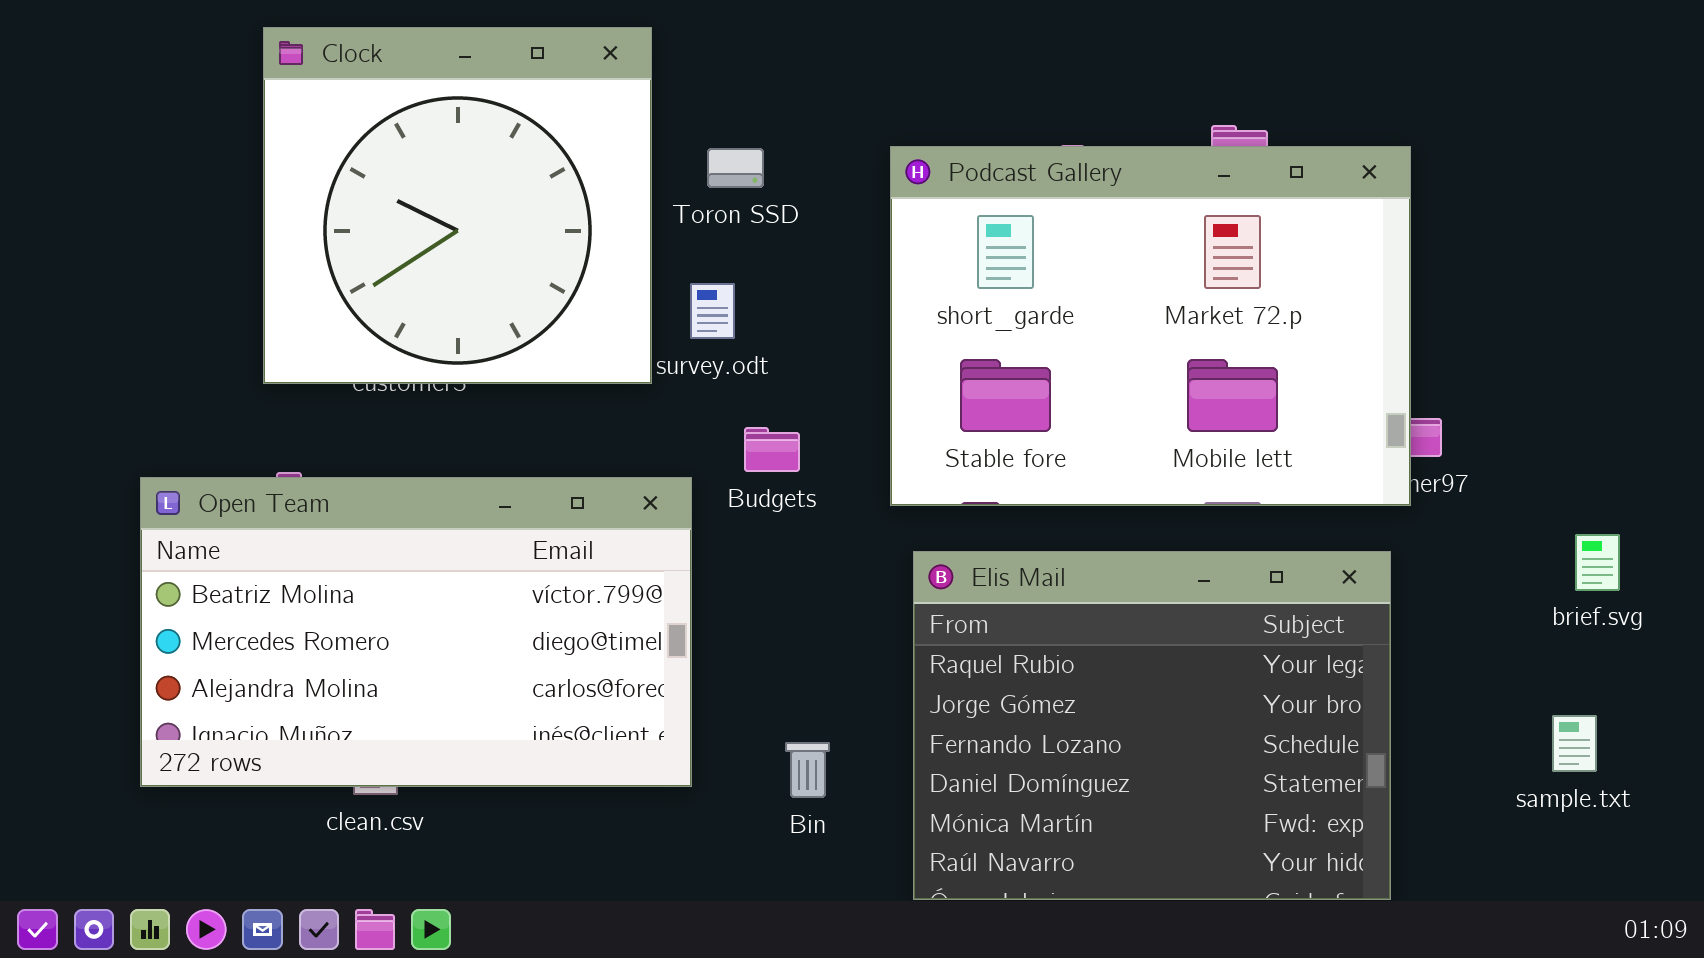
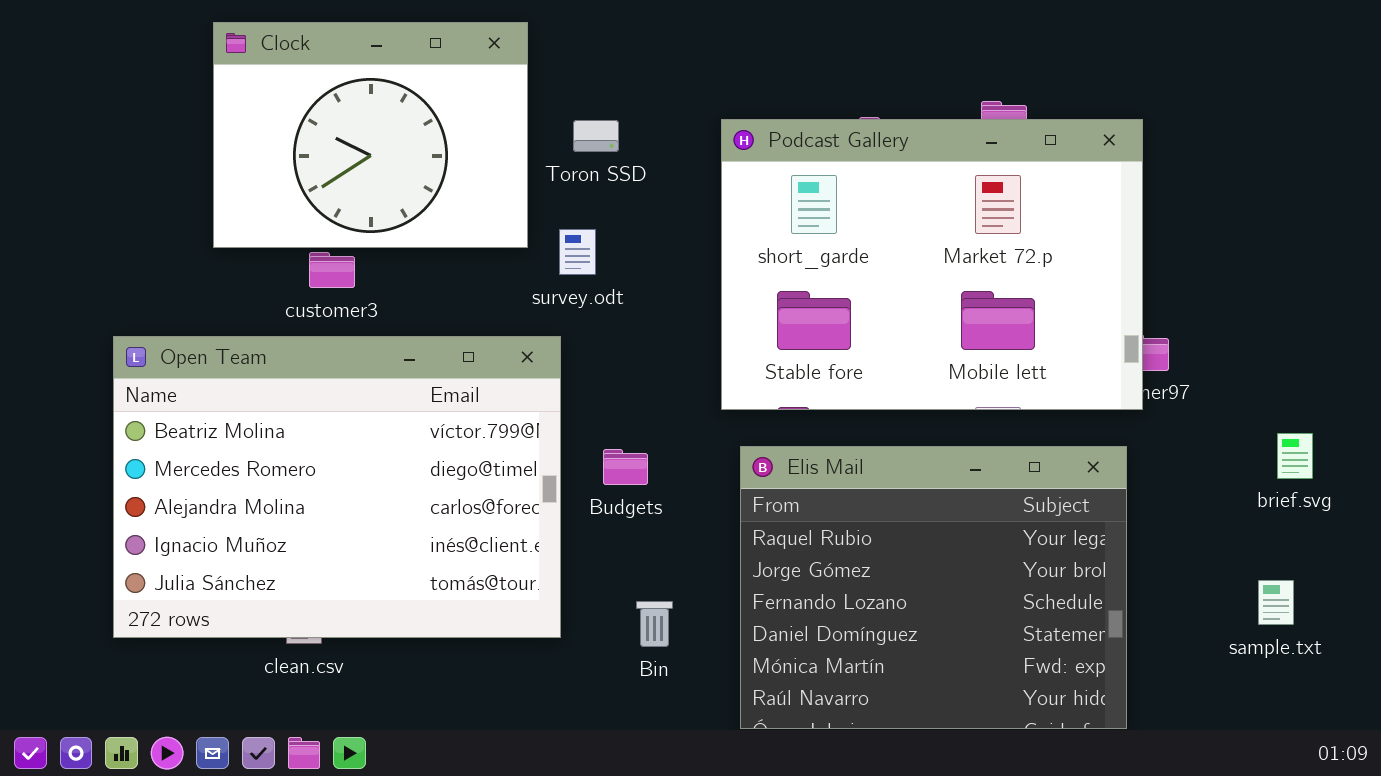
Clock: [263,27,652,384] -> [213,22,528,248], resized
Budgets: [744,427,800,472] -> [603,449,648,485], moved
Open Team: [140,477,692,787] -> [113,336,561,638], resized

